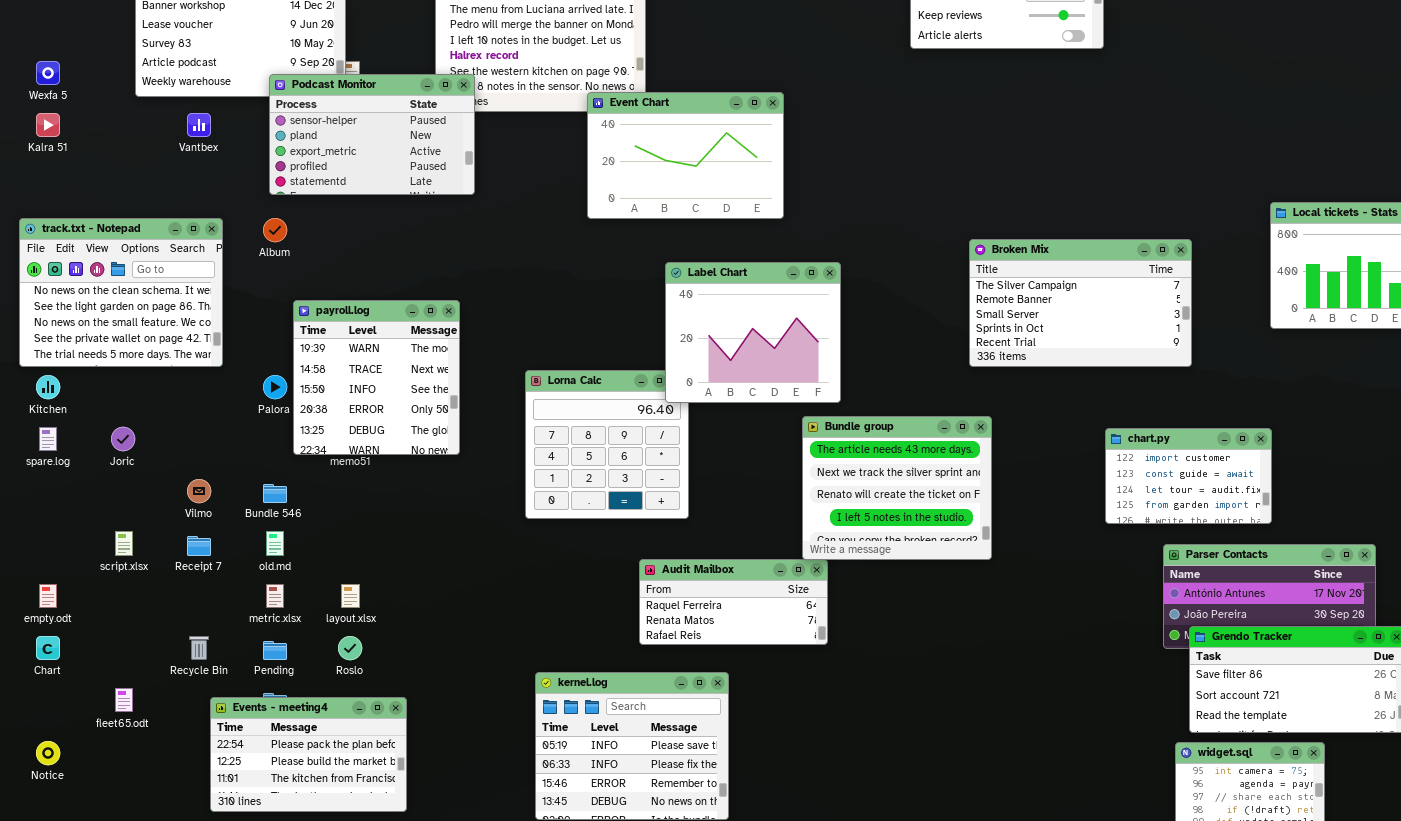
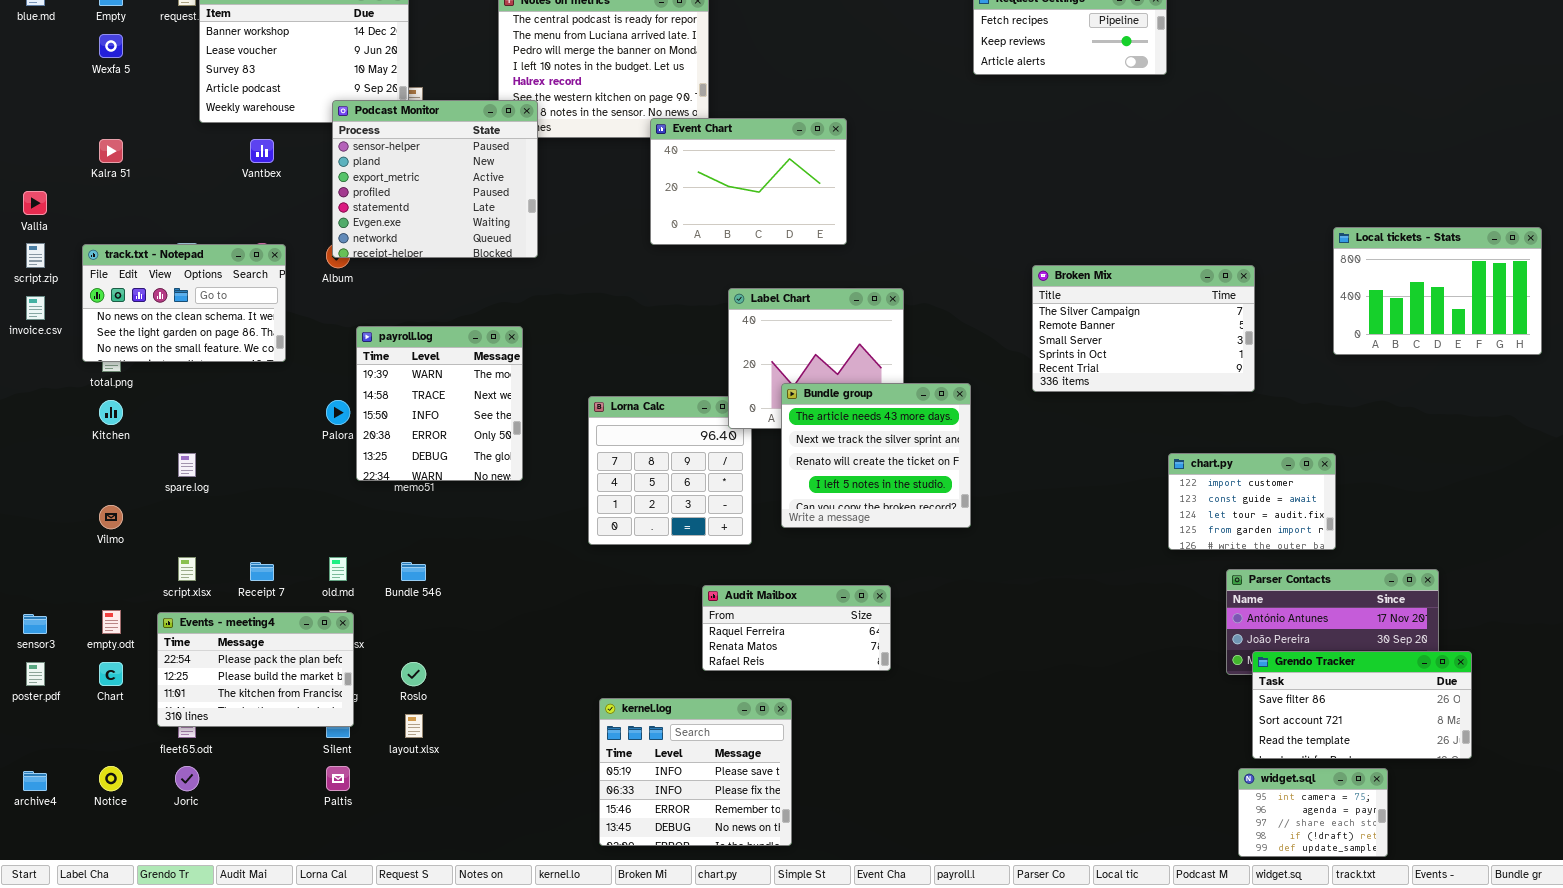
Wexfa 5: [36,61,60,85] -> [99,34,123,58], moved
Podcast Monitor: [269,74,475,195] -> [332,100,538,258], resized
track.txt - Notepad: [19,218,223,367] -> [82,244,286,362], resized
Bundle group: [802,416,992,560] -> [781,383,971,528], moved
spare.log: [39,427,57,451] -> [178,453,196,477], moved
Joric: [111,427,135,451] -> [175,766,199,791], moved
Vilmo: [187,479,211,503] -> [99,505,123,529], moved
Bundle 546: [263,484,287,503] -> [401,562,426,581], moved
layout.xlsx: [341,584,360,608] -> [405,714,423,738], moved
Events - meeting4: [210,697,407,812] -> [157,612,354,727], moved

